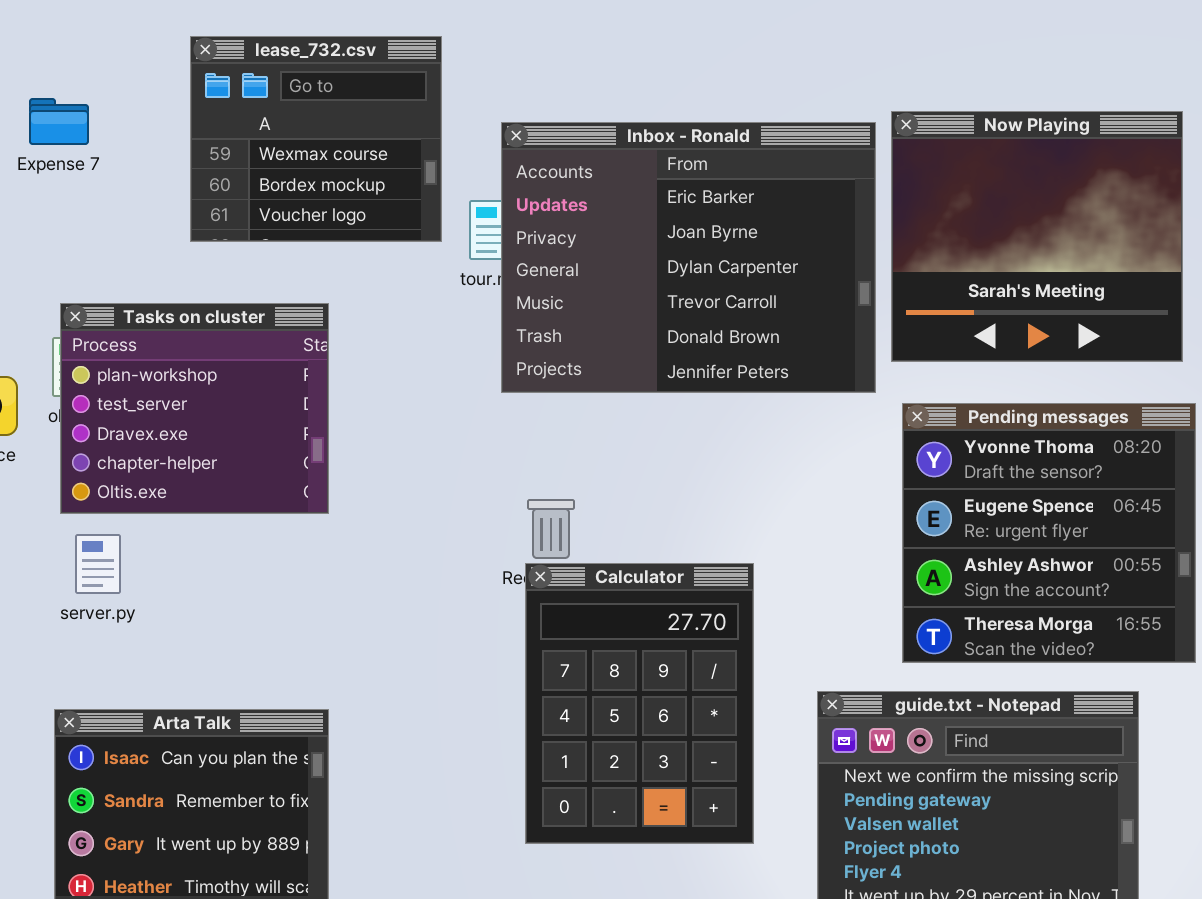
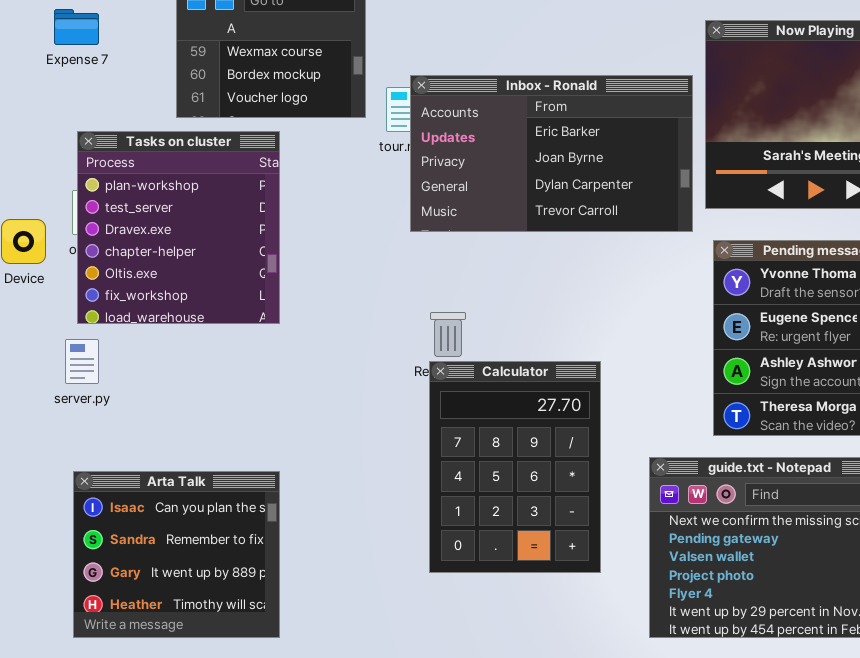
Inbox - Ronald: [501,122,876,393] -> [410,75,693,232], resized
Tasks on cluster: [60,303,329,514] -> [77,131,280,324], resized
server.py: [75,534,121,594] -> [65,339,99,384], moved

